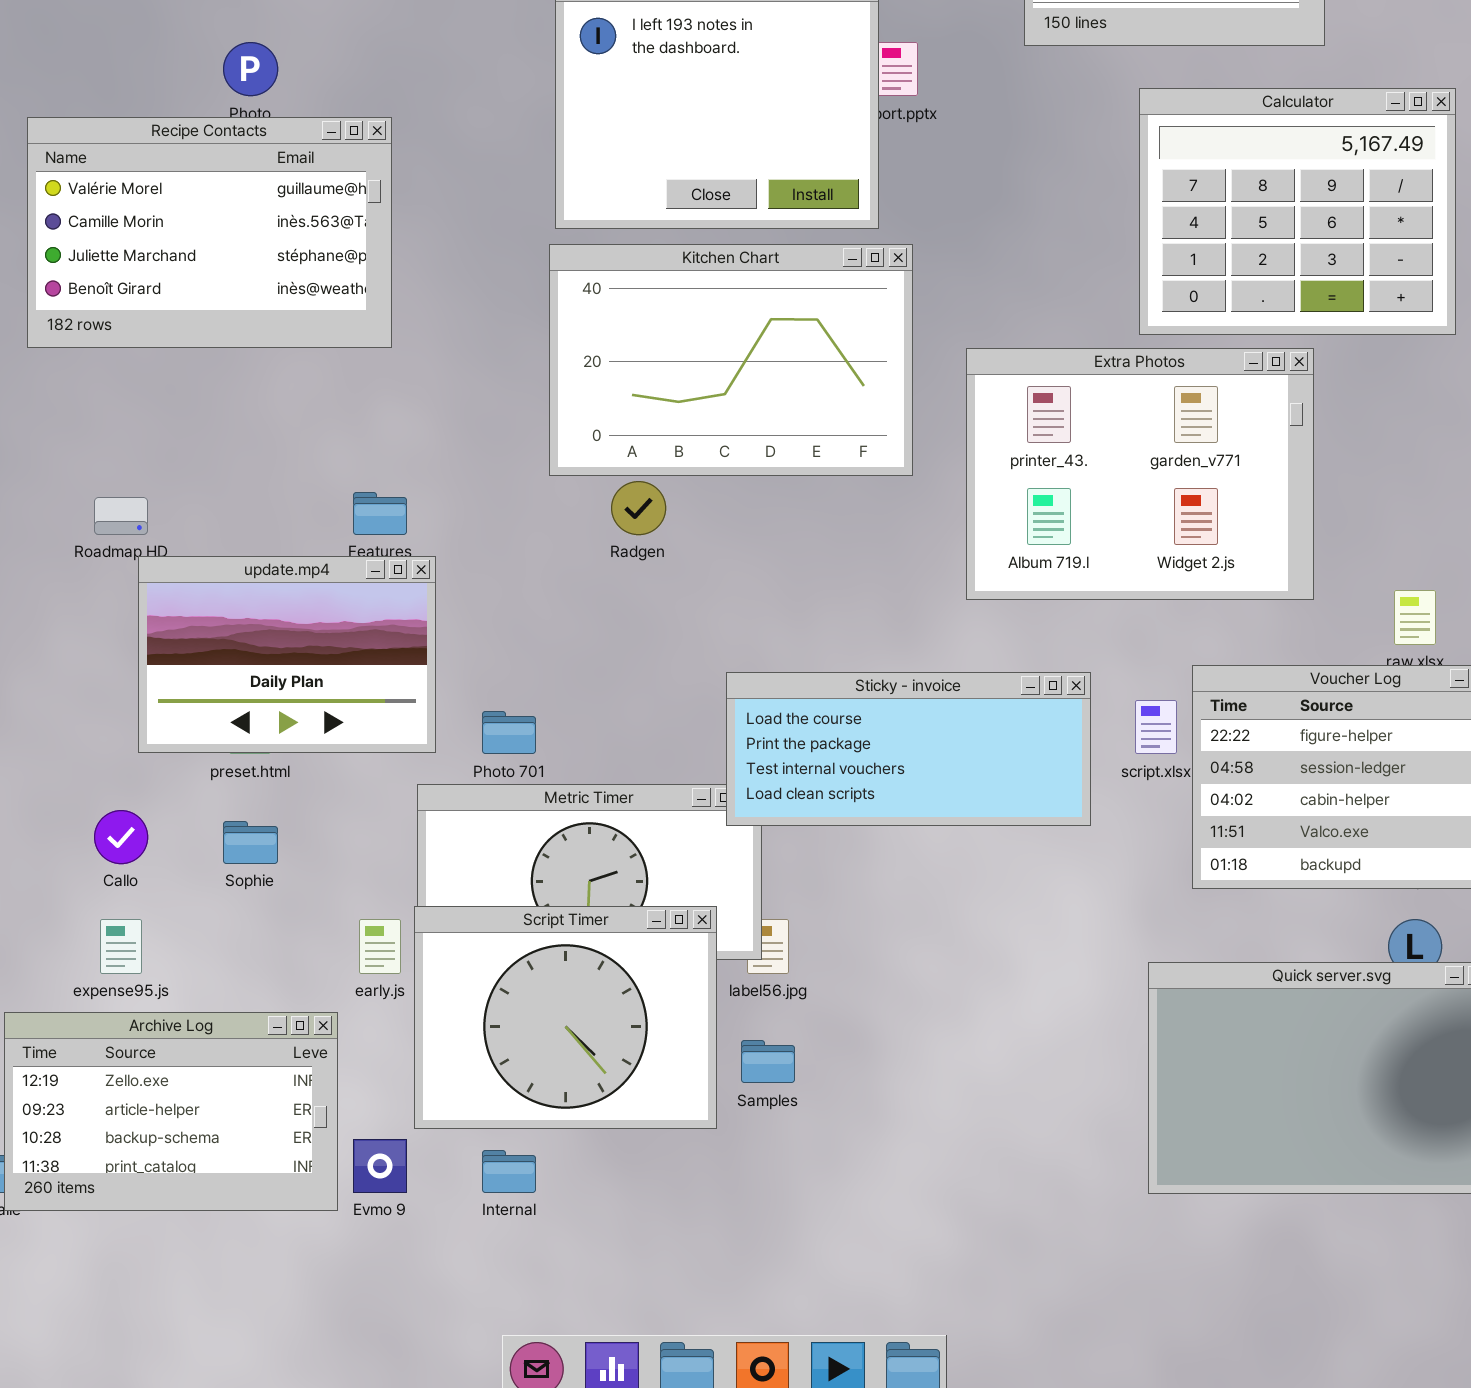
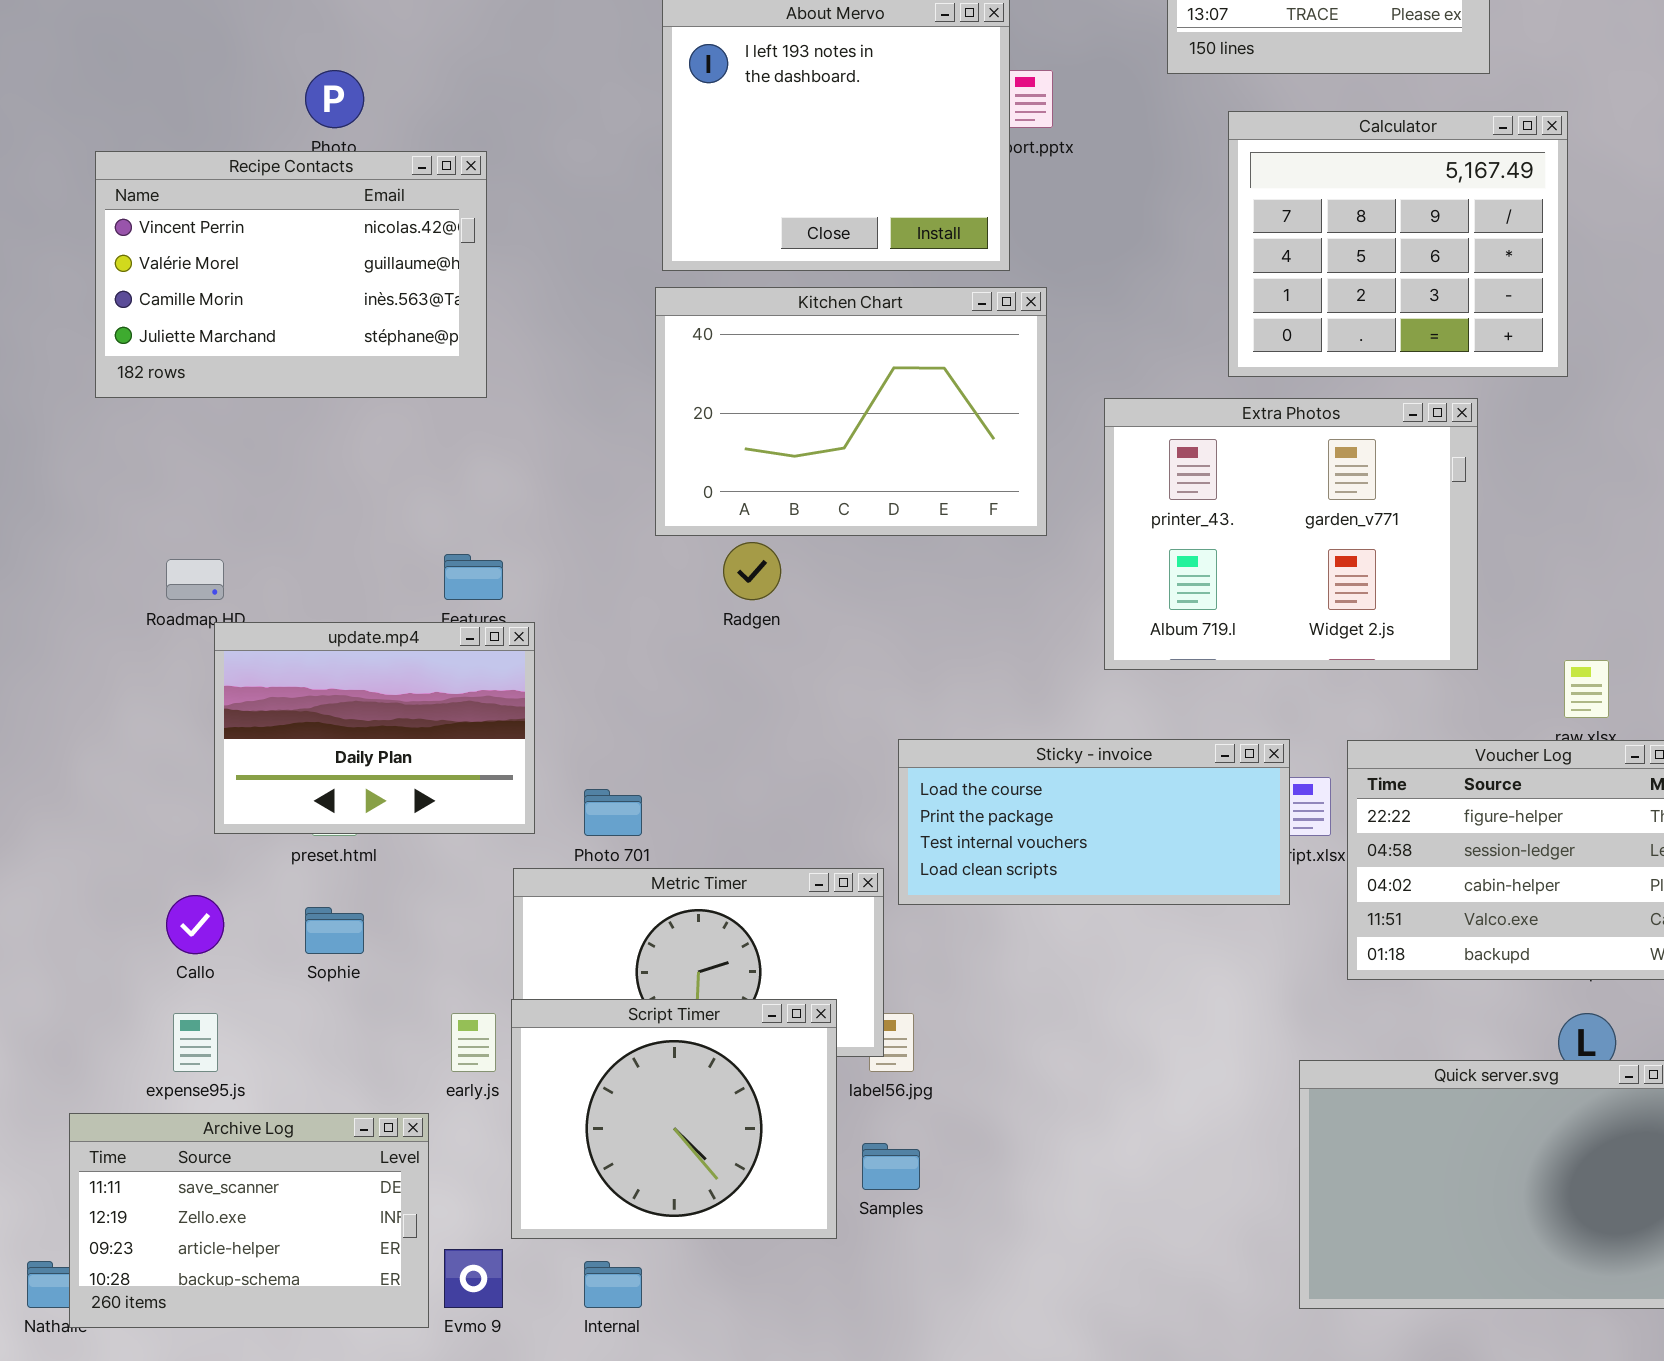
Calculator: [1139,88,1456,335] -> [1228,111,1568,377], moved
Recipe Contacts: [27,117,392,348] -> [95,151,487,398], scrolled up 1 row
Sticky - invoice: [726,672,1091,826] -> [898,739,1290,905], moved
Archive Log: [4,1012,338,1211] -> [69,1113,429,1328], scrolled up 1 row

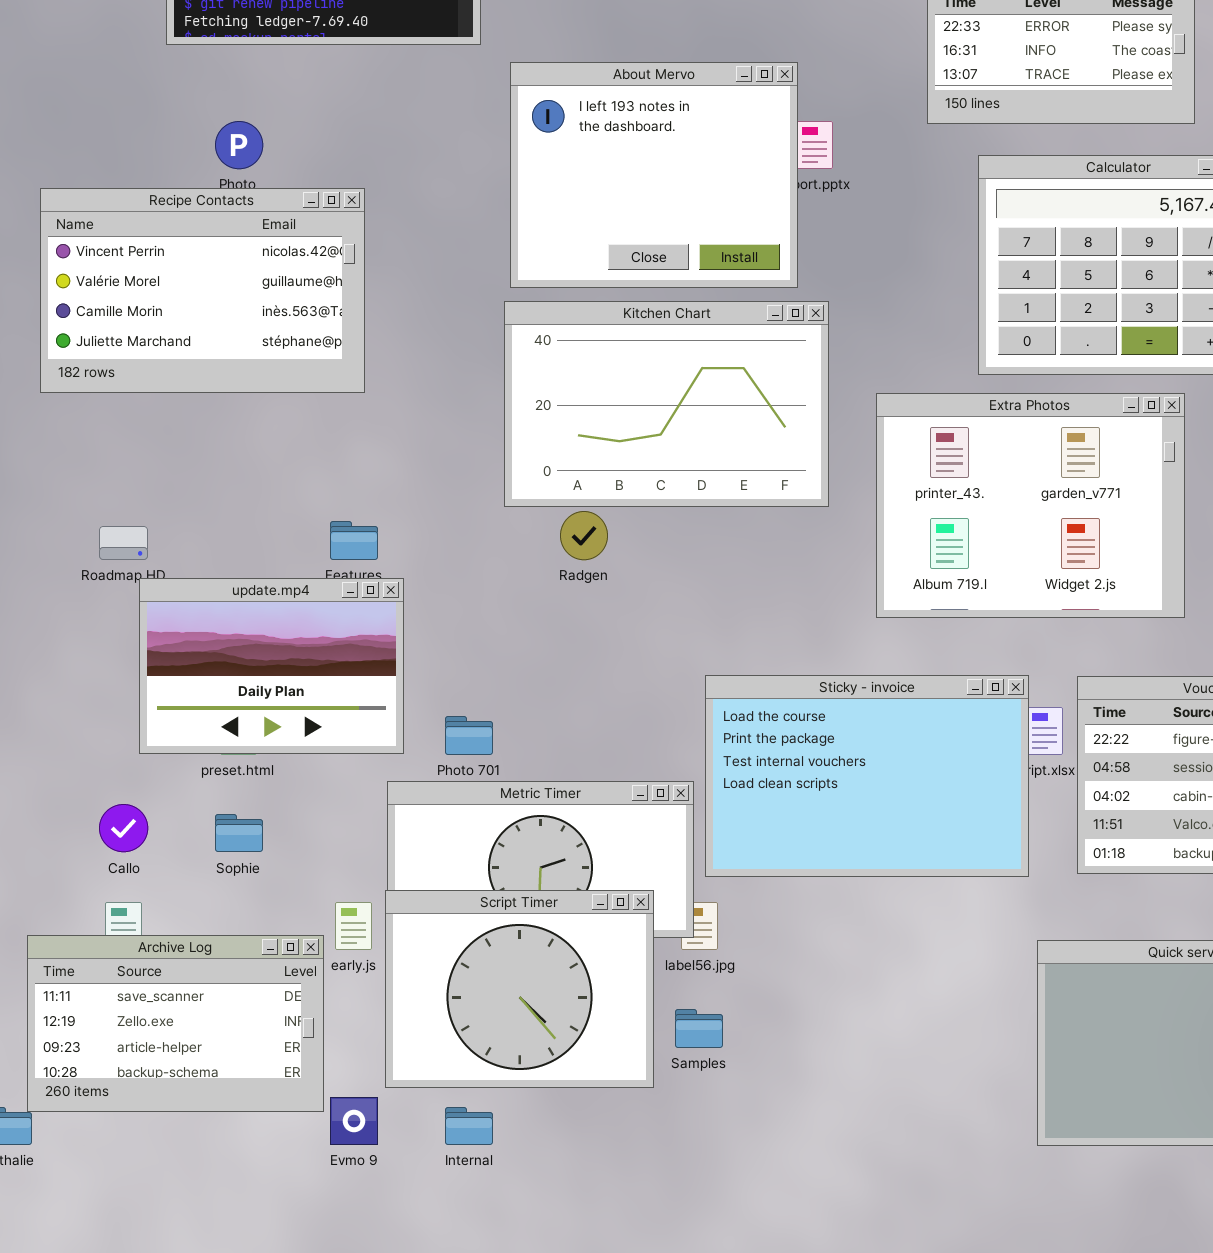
Sticky - invoice: [898,739,1290,905] -> [705,675,1029,877], resized
Archive Log: [69,1113,429,1328] -> [27,935,324,1112], moved

